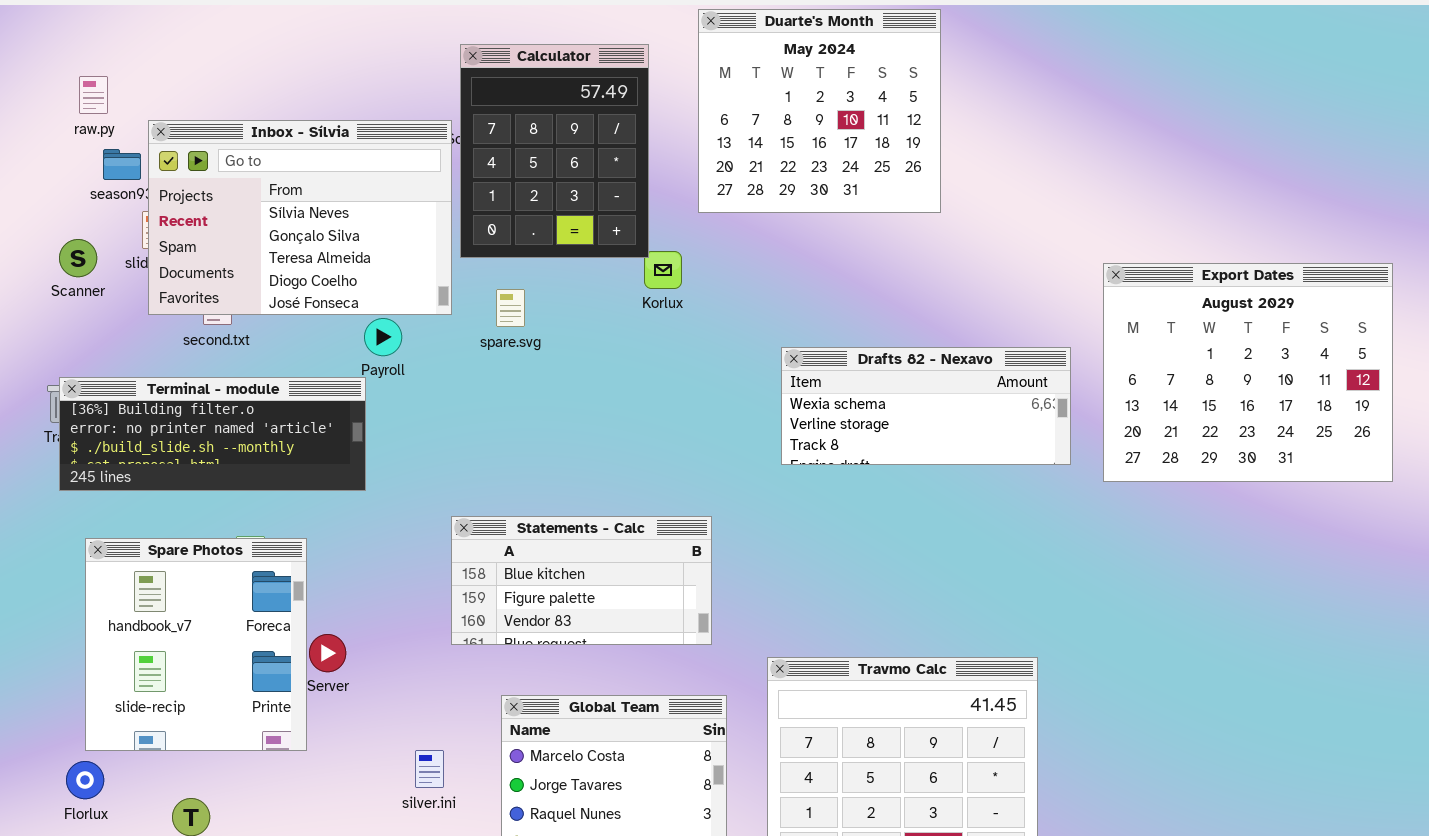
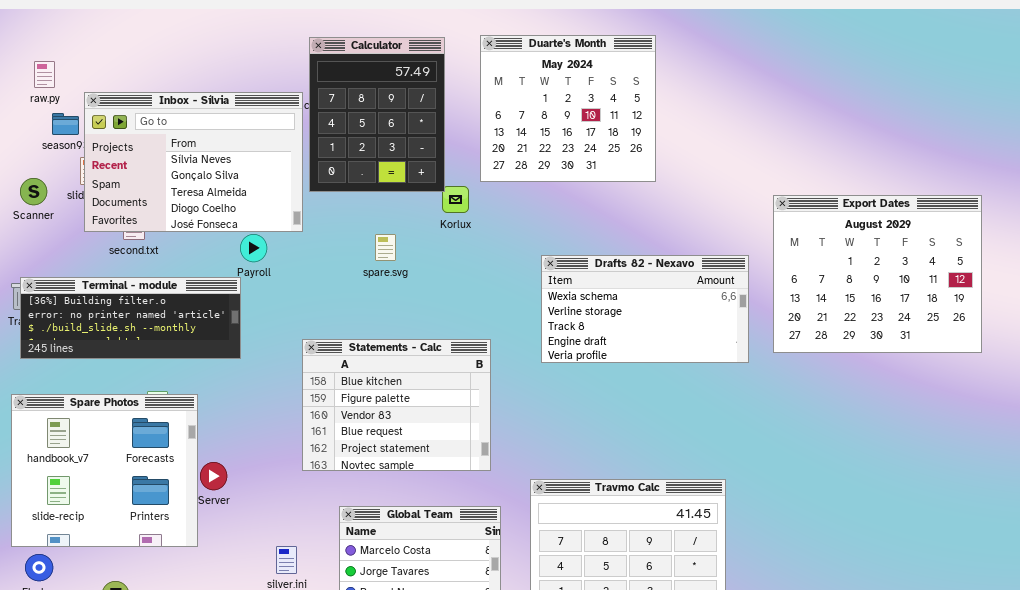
Duarte's Month: [698,9,941,213] -> [480,35,656,182], moved
spare.svg: [496,289,525,327] -> [375,234,396,261], moved
Drafts 82 - Nexavo: [781,347,1071,465] -> [541,255,749,363], resized
Statements - Calc: [451,516,712,645] -> [302,339,491,471], resized
Spare Photos: [85,538,307,751] -> [11,394,198,547], resized

